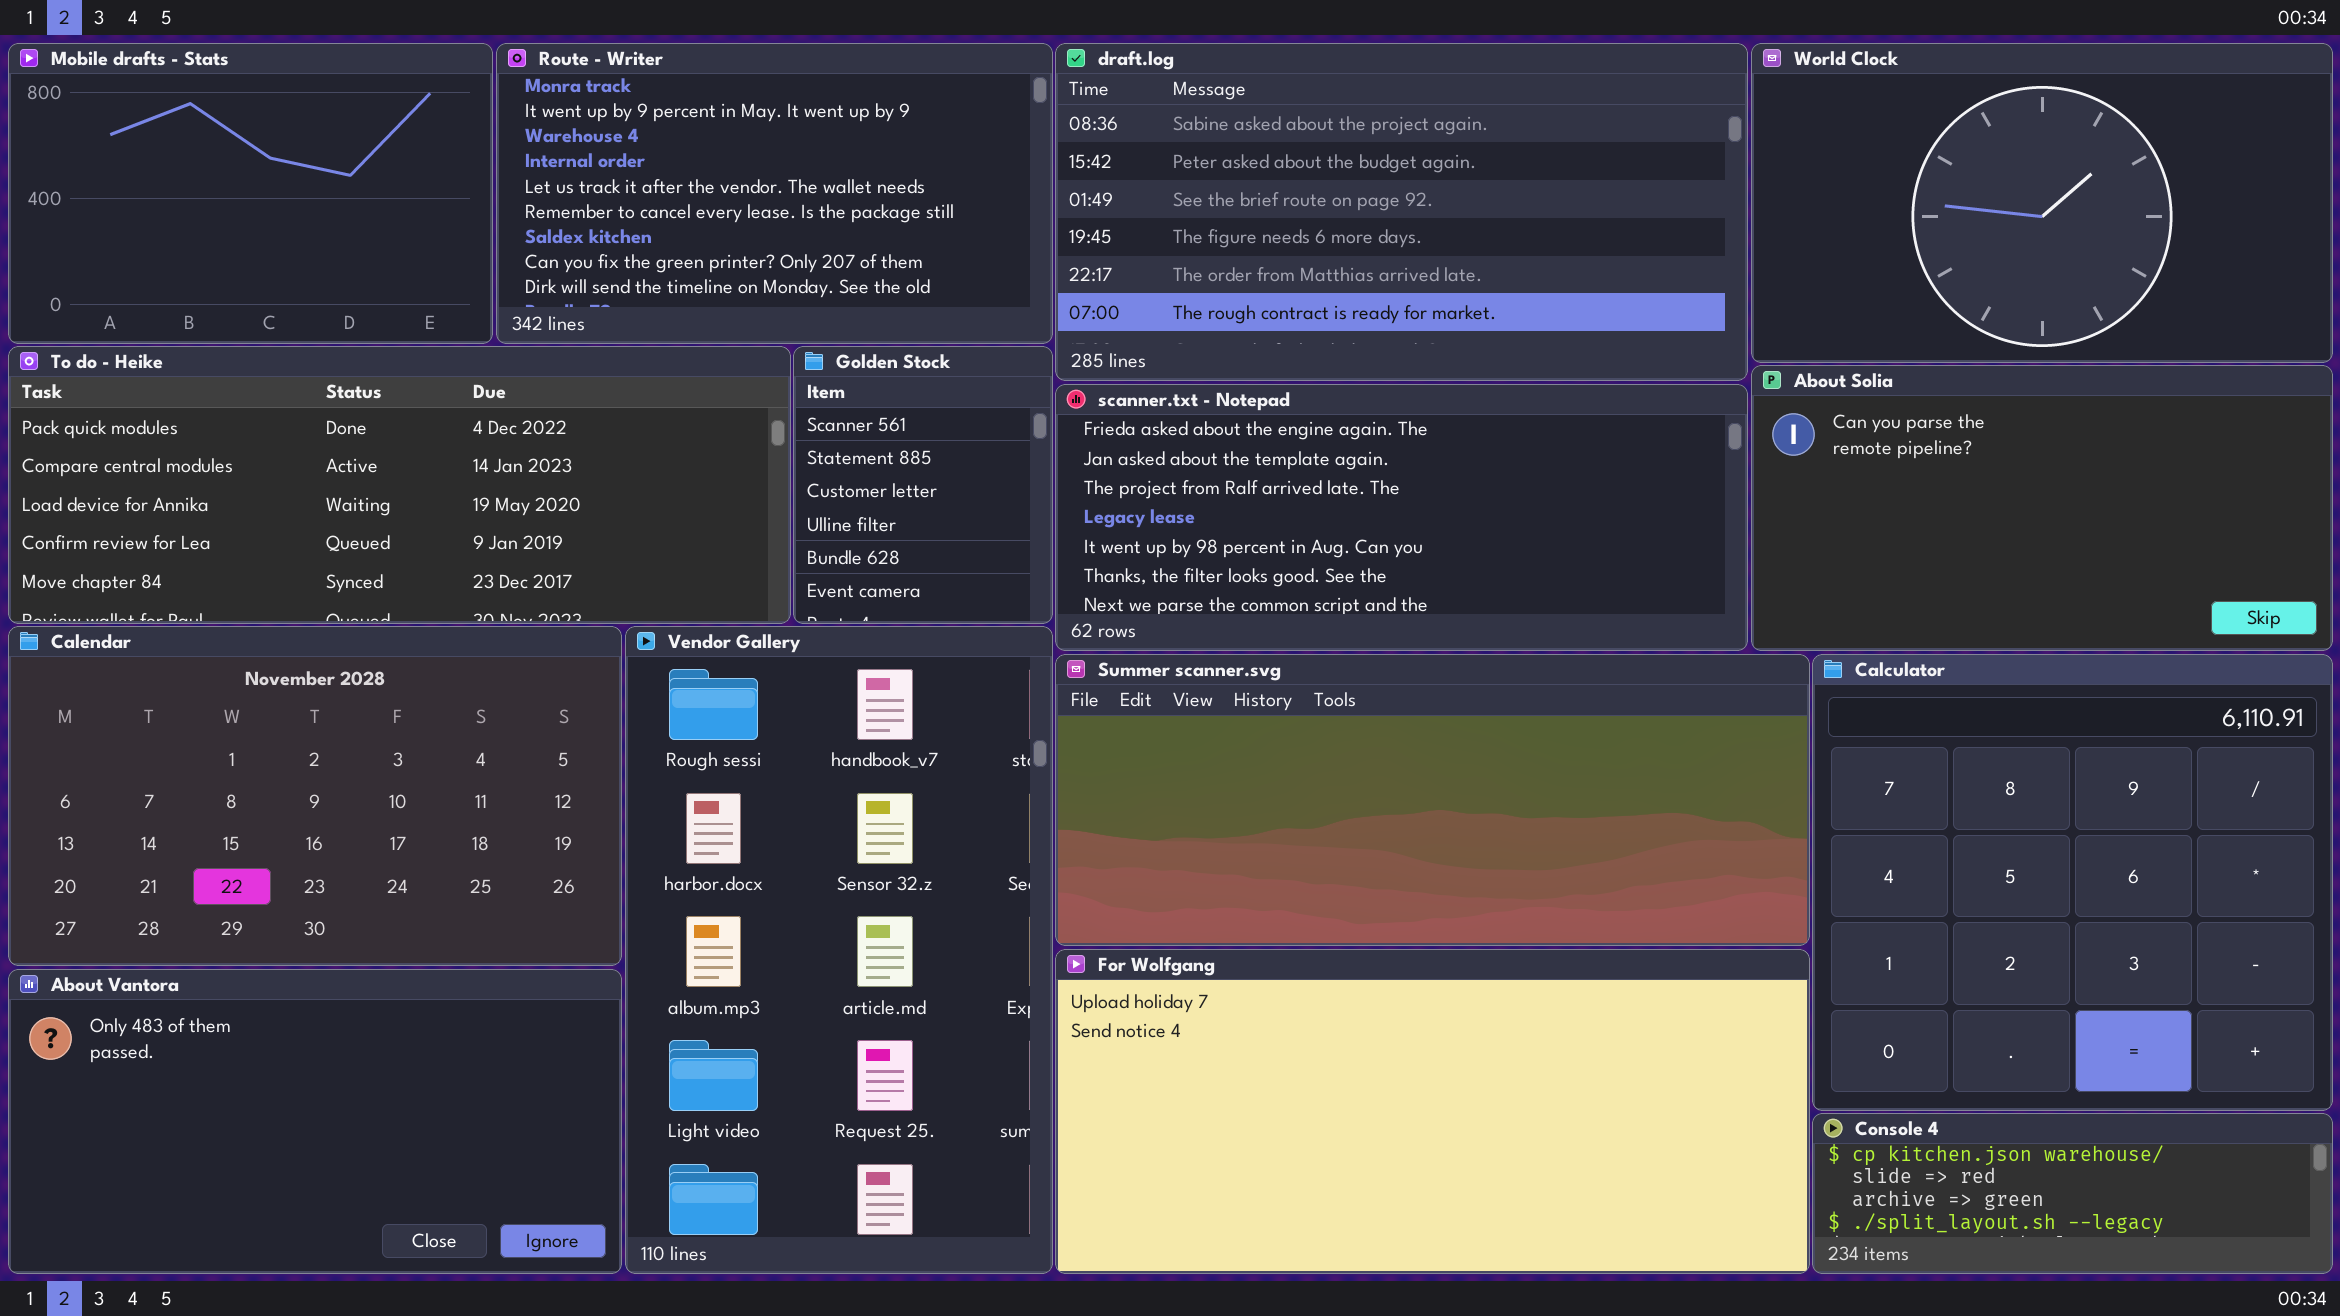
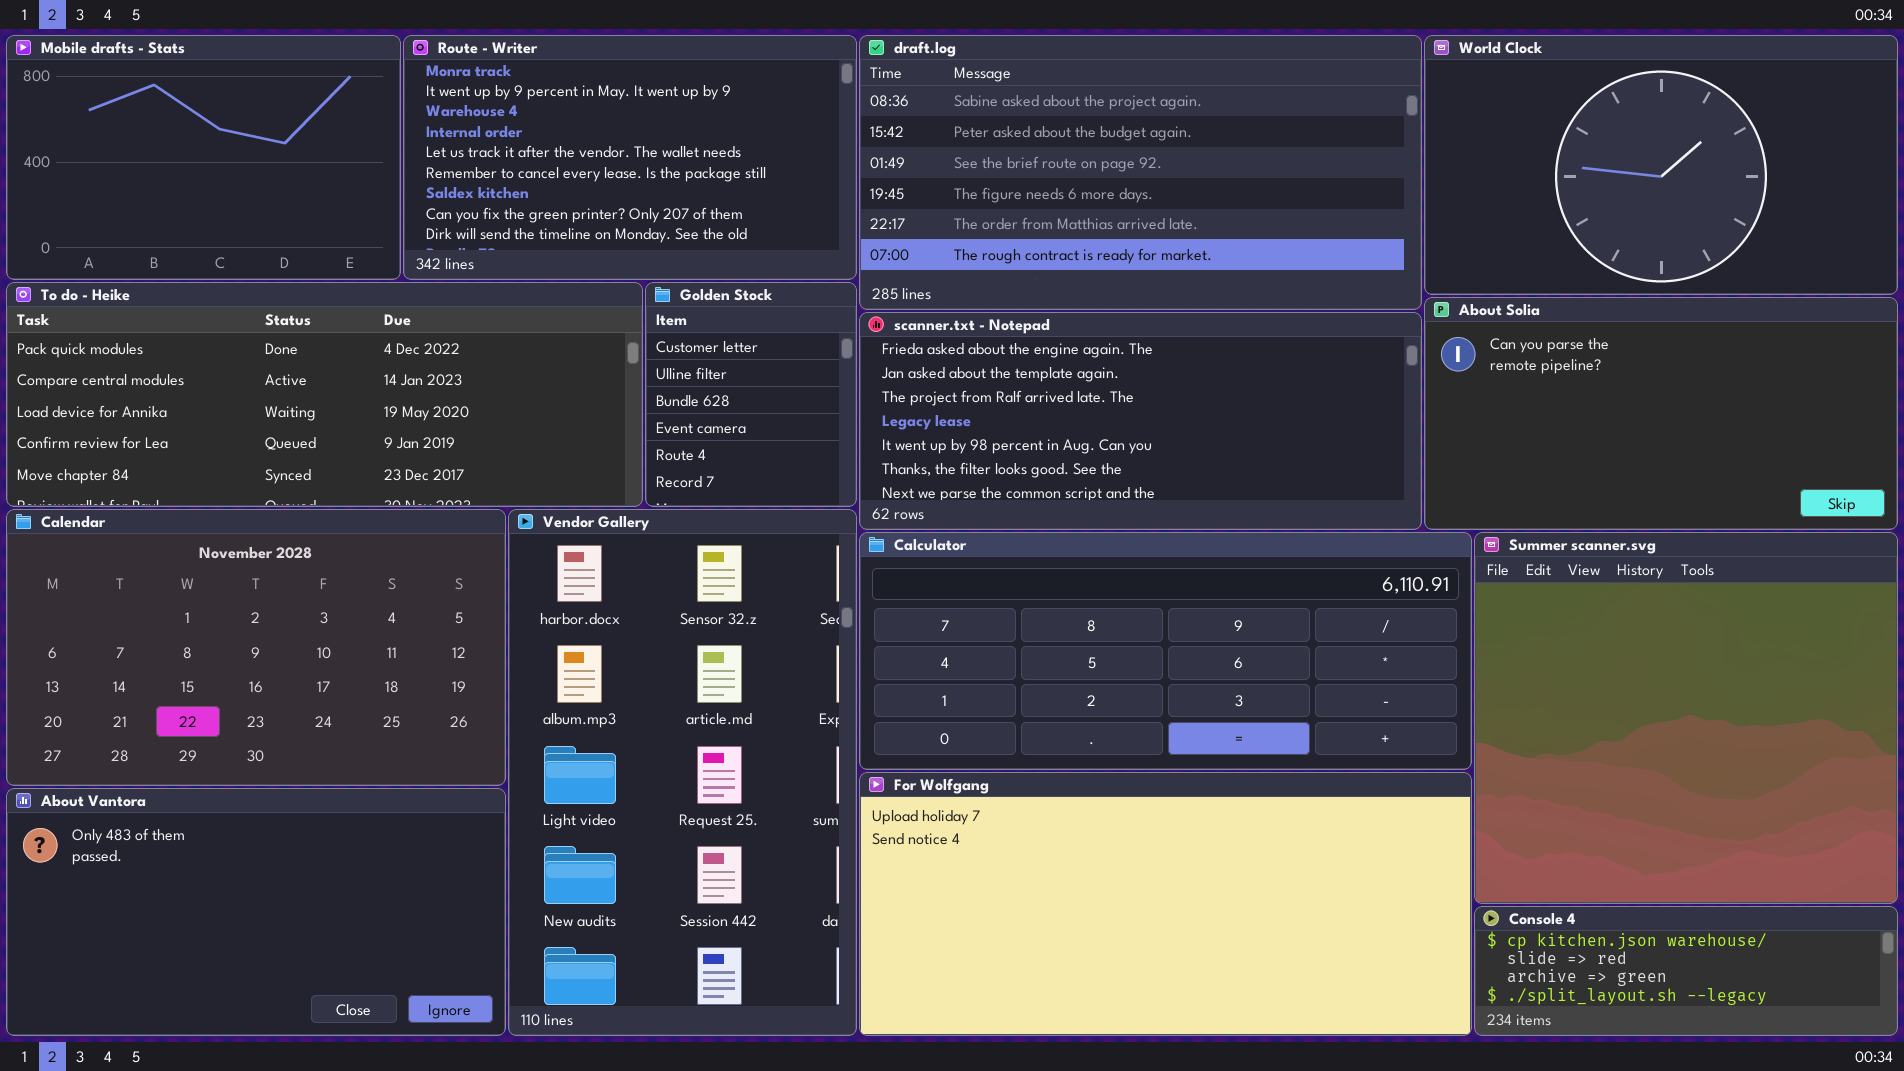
Golden Stock: [793,346,1053,624] -> [645,282,857,507], scrolled down 2 rows
Vendor Gallery: [625,626,1053,1274] -> [508,509,857,1036], scrolled down 1 row
Summer scanner.svg: [1055,654,1810,946] -> [1474,532,1898,904], moved, resized
Calculator: [1812,654,2333,1111] -> [859,532,1472,770], moved, resized

